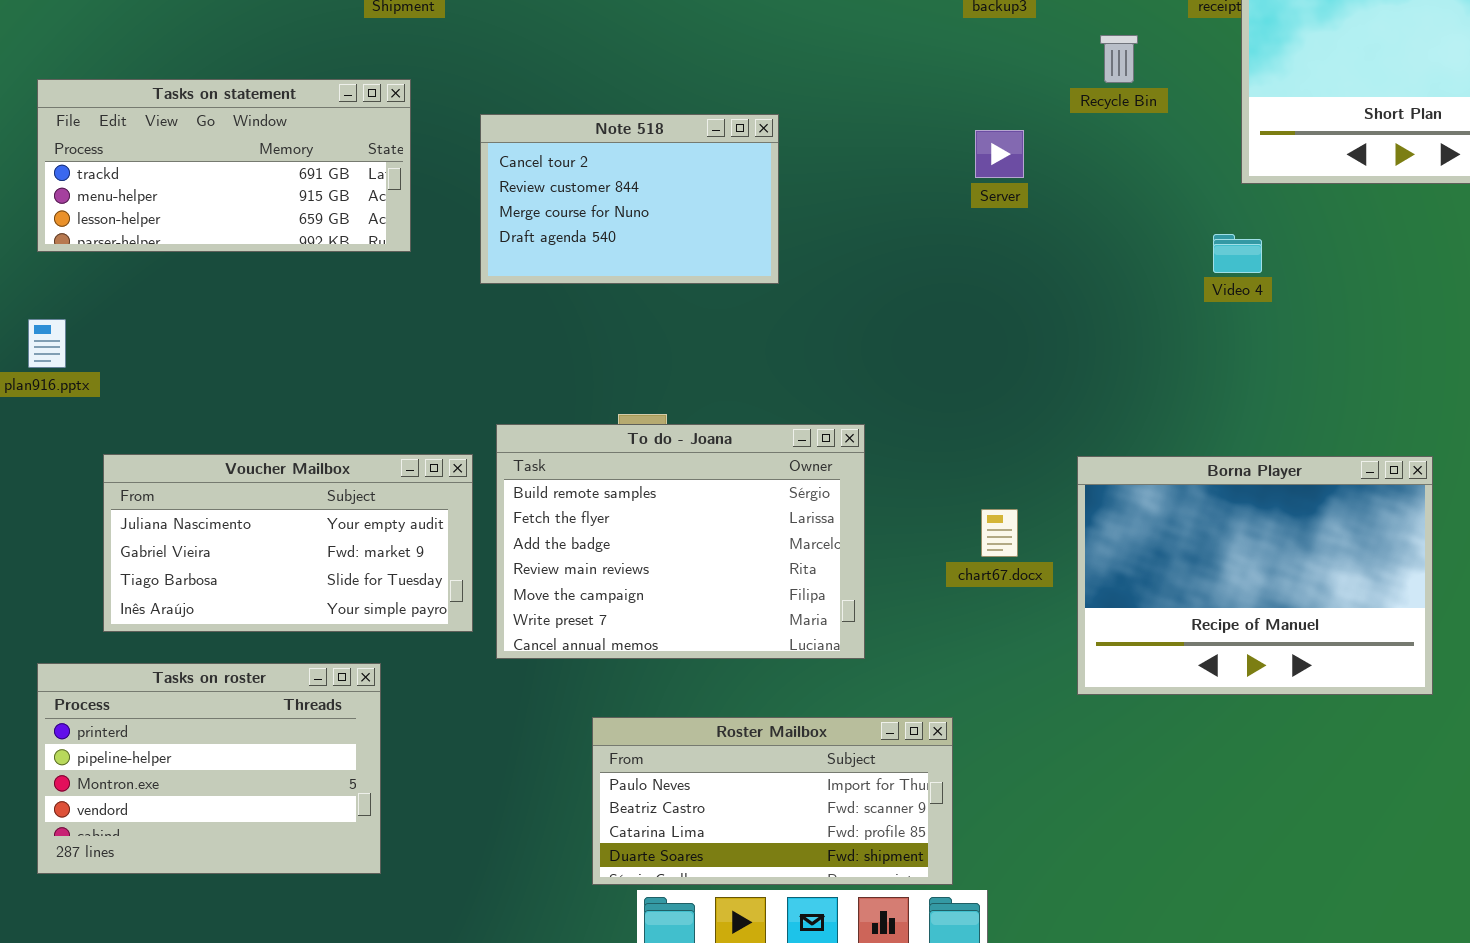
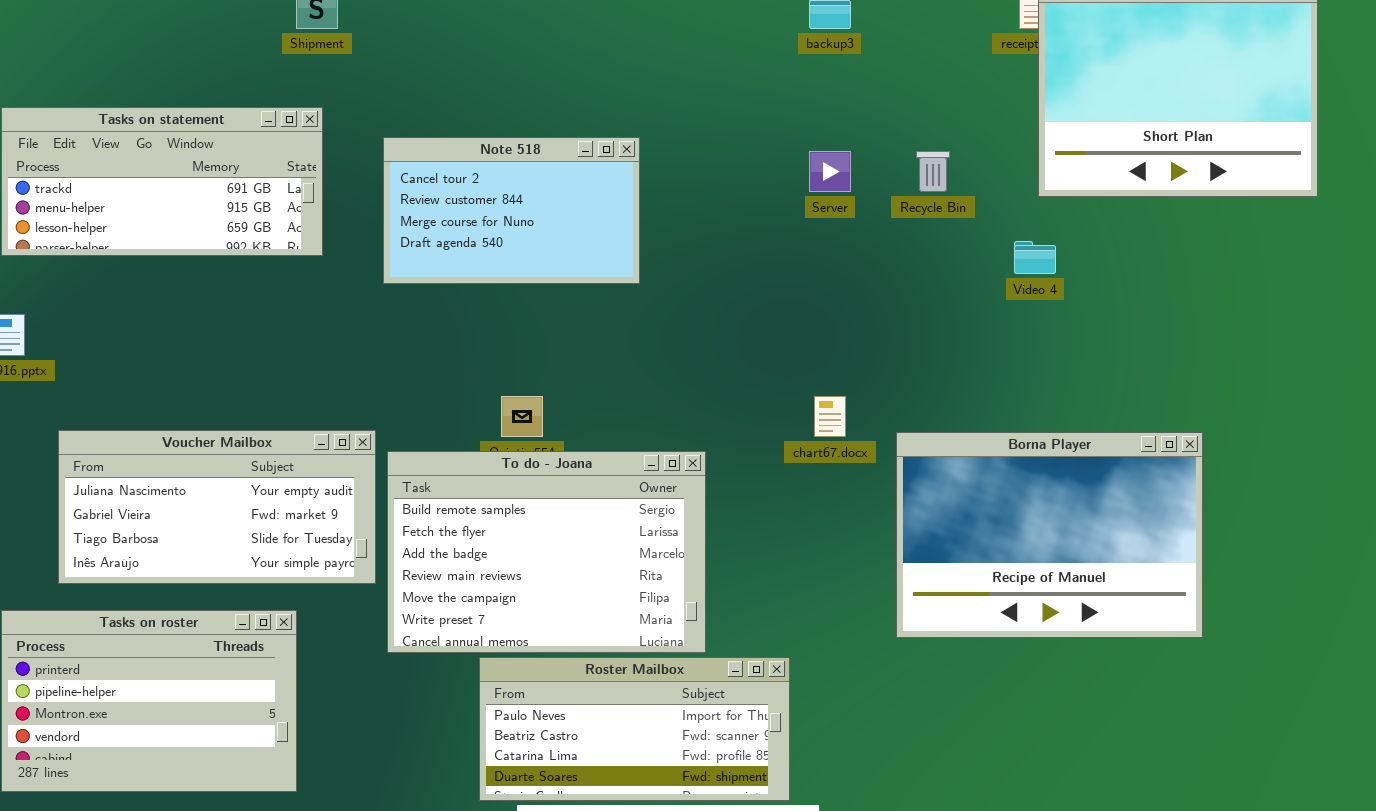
Recycle Bin: [1100,35,1138,83] -> [916,151,950,192], moved
To do - Joana: [496,424,865,659] -> [387,451,706,653], moved
chart67.docx: [981,509,1018,557] -> [814,396,846,437], moved

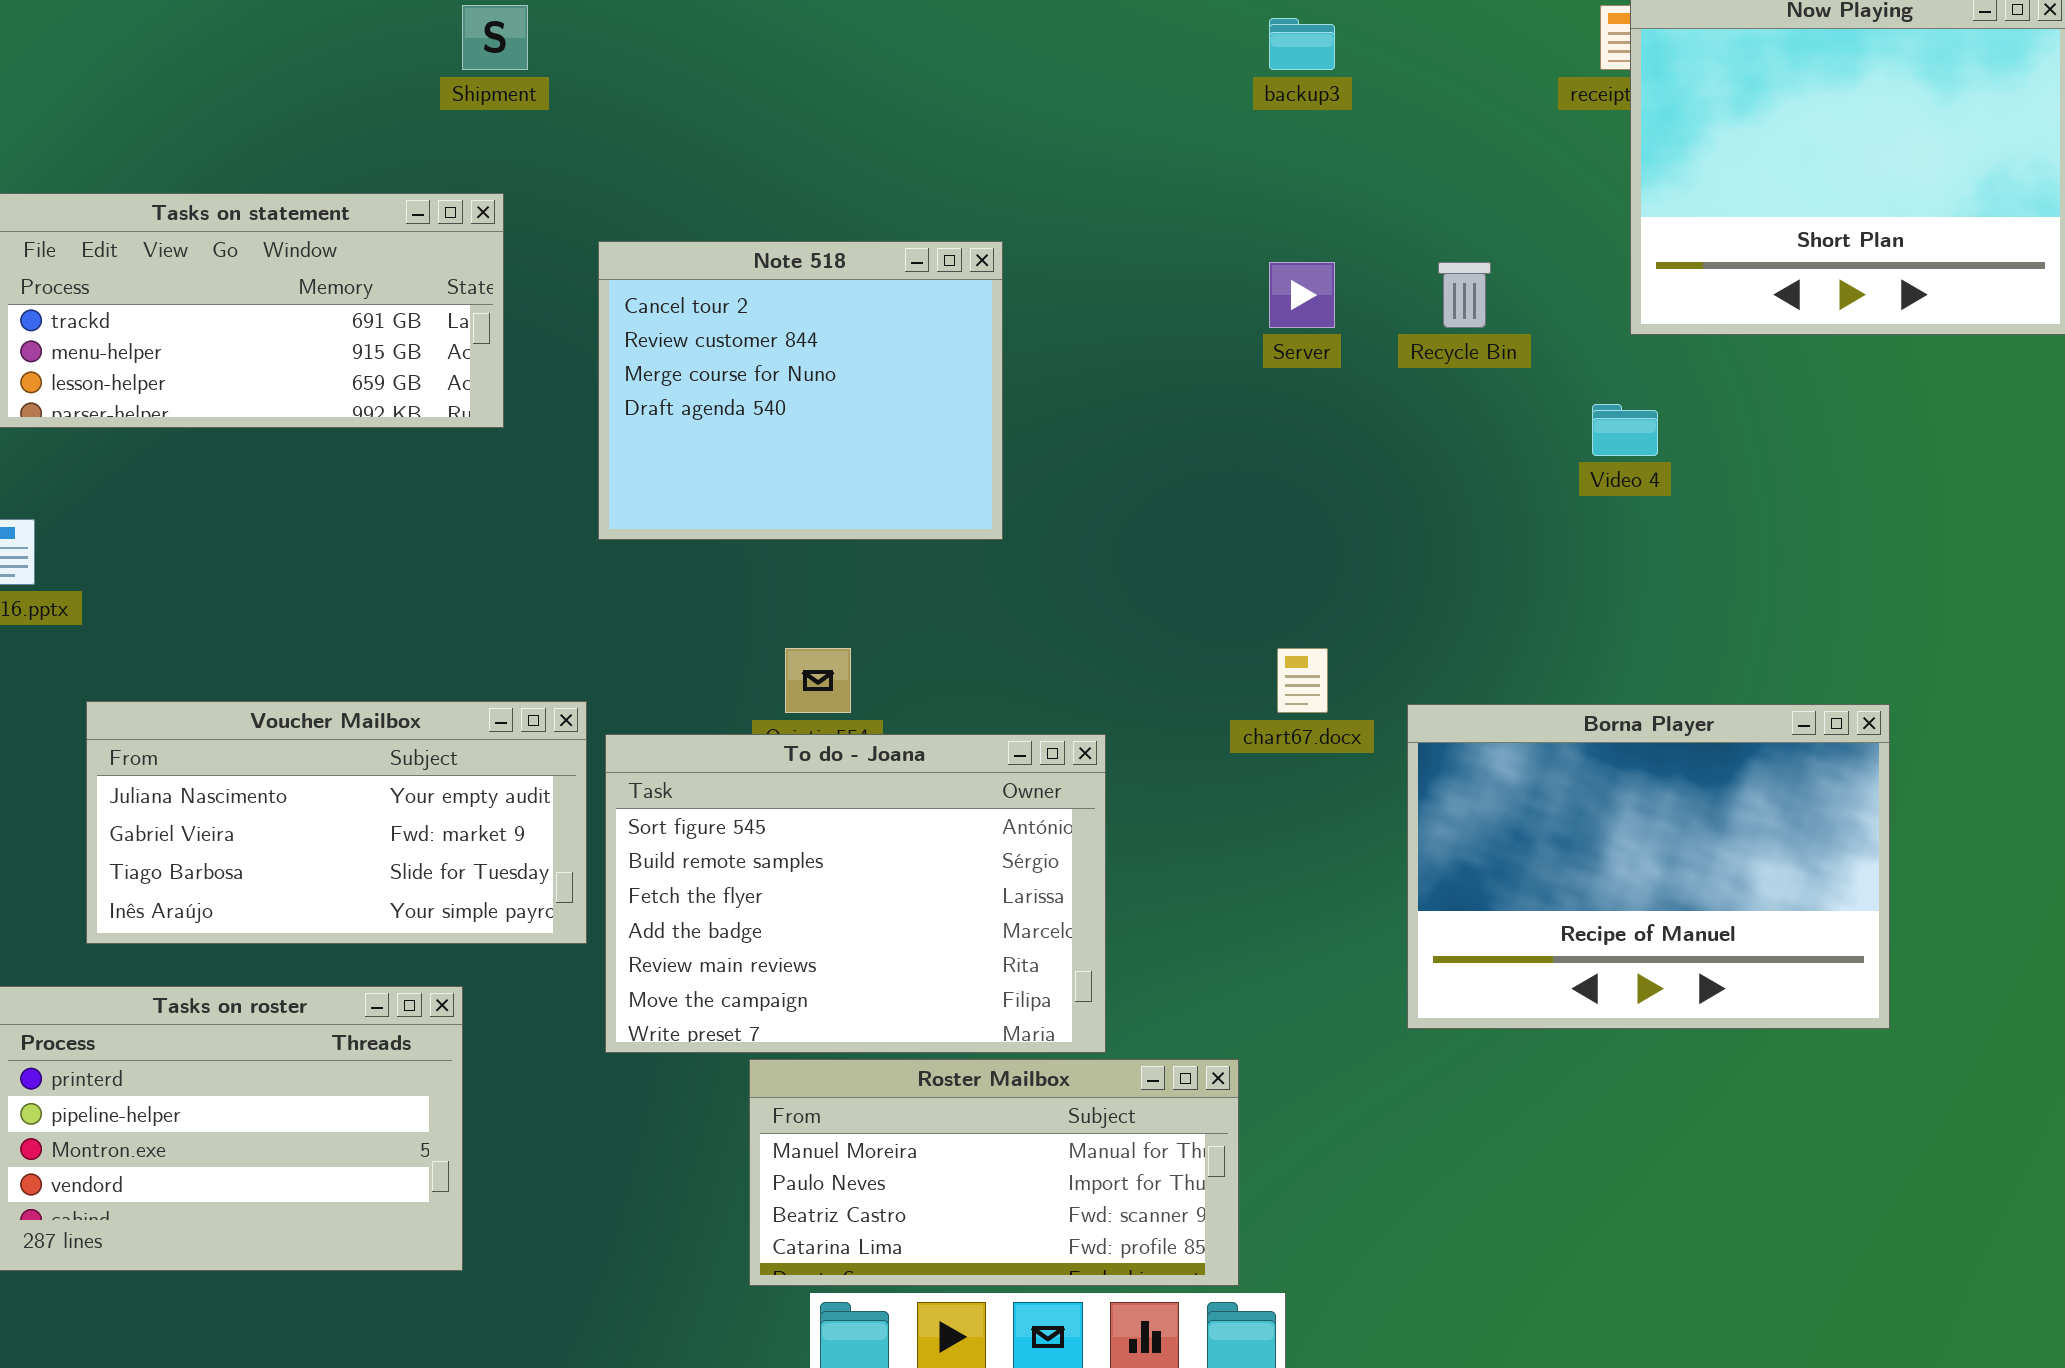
Note 518: [383,137,640,284] -> [598,241,1003,540], resized
To do - Joana: [387,451,706,653] -> [605,734,1106,1053], scrolled up 1 row
Roster Mailbox: [479,657,790,801] -> [749,1059,1239,1286], scrolled up 1 row

